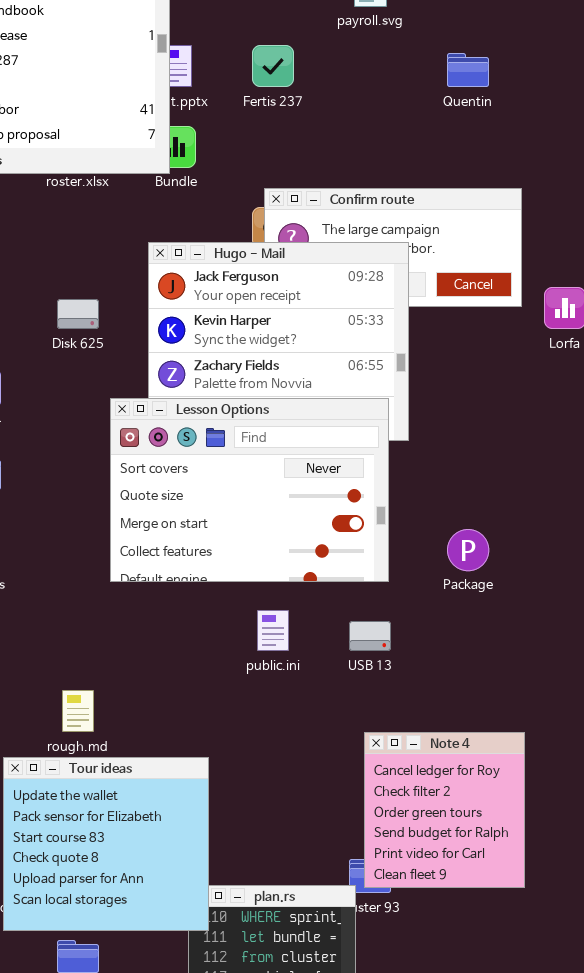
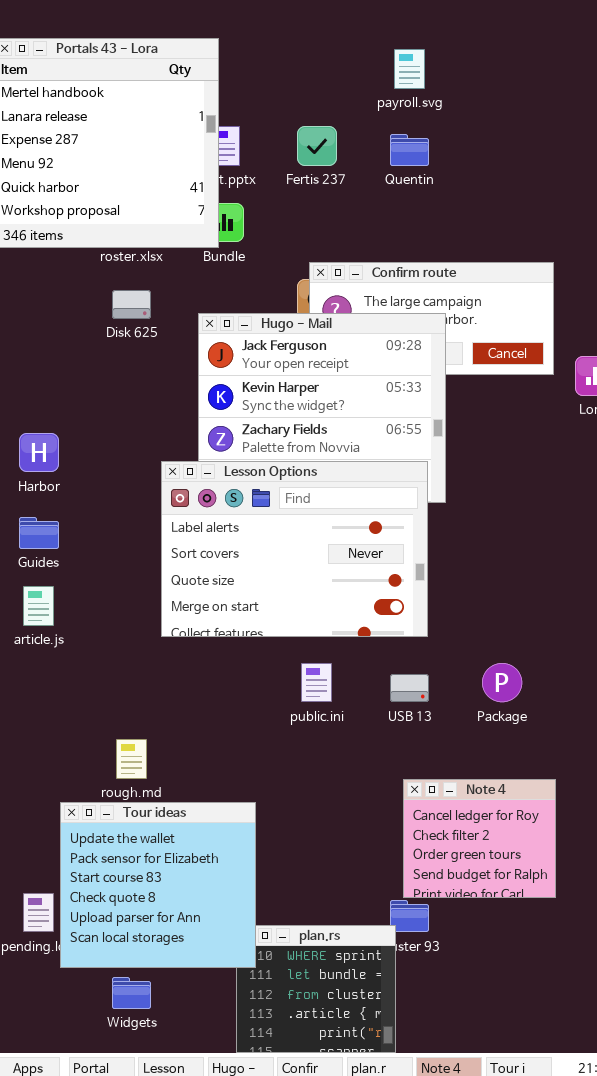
Quentin: [447,53,489,87] -> [390,134,429,166], moved
Disk 625: [57,299,99,329] -> [112,290,151,319], moved
Lesson Options: [110,398,389,582] -> [161,461,428,637], scrolled up 1 row
Package: [447,529,489,571] -> [482,663,522,702], moved
Note 4: [364,732,525,888] -> [403,779,556,898], resized

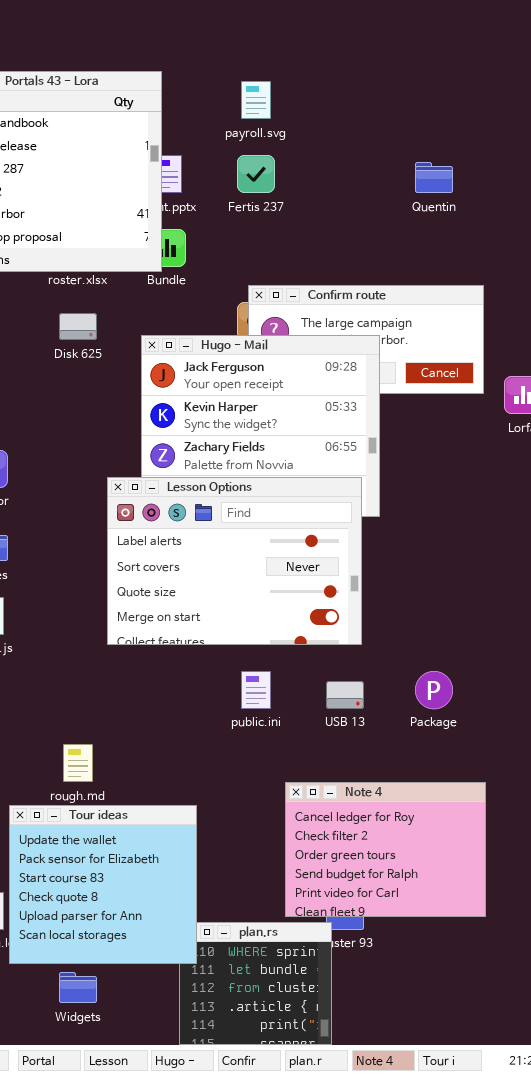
payroll.svg: [394,49,425,89] -> [241,81,271,119], moved
Quentin: [390,134,429,166] -> [415,162,453,193], moved
Note 4: [403,779,556,898] -> [285,782,486,917], resized

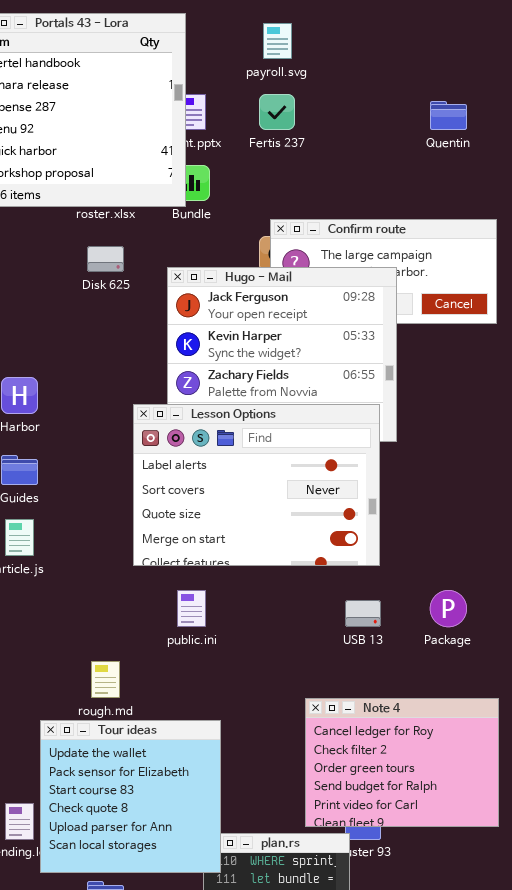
public.ini: [241,671,271,709] -> [177,590,206,627], moved

